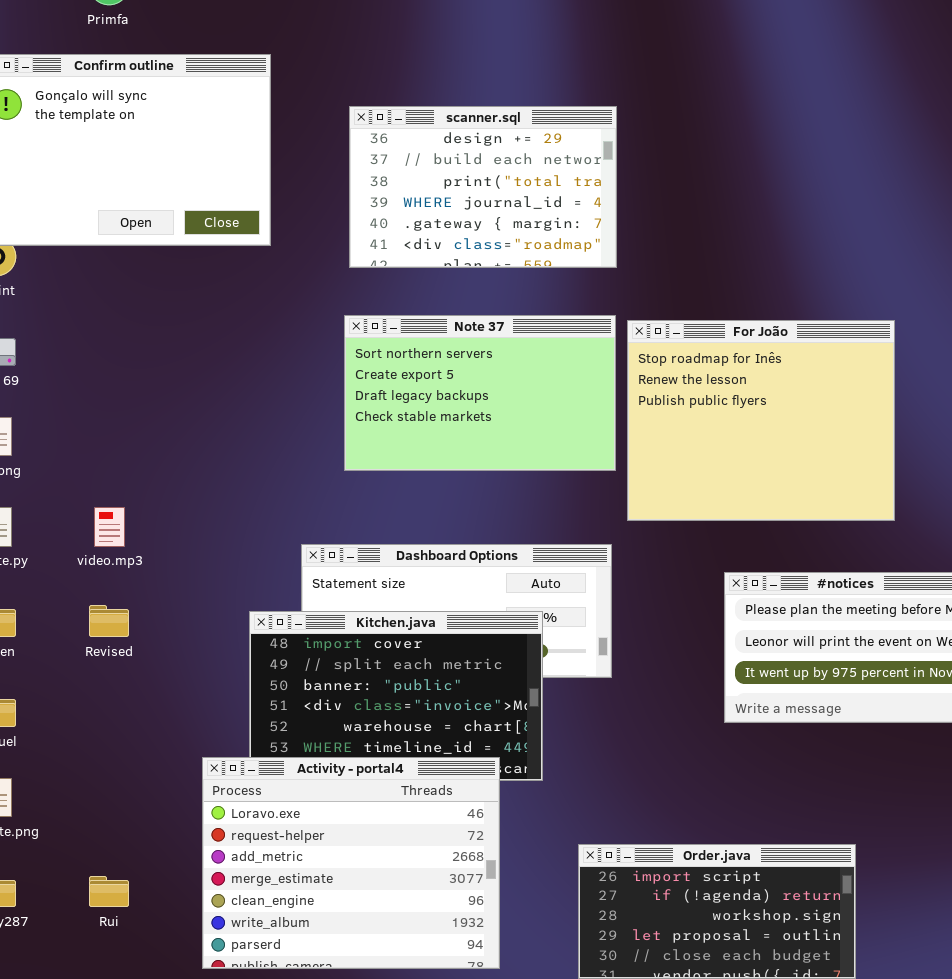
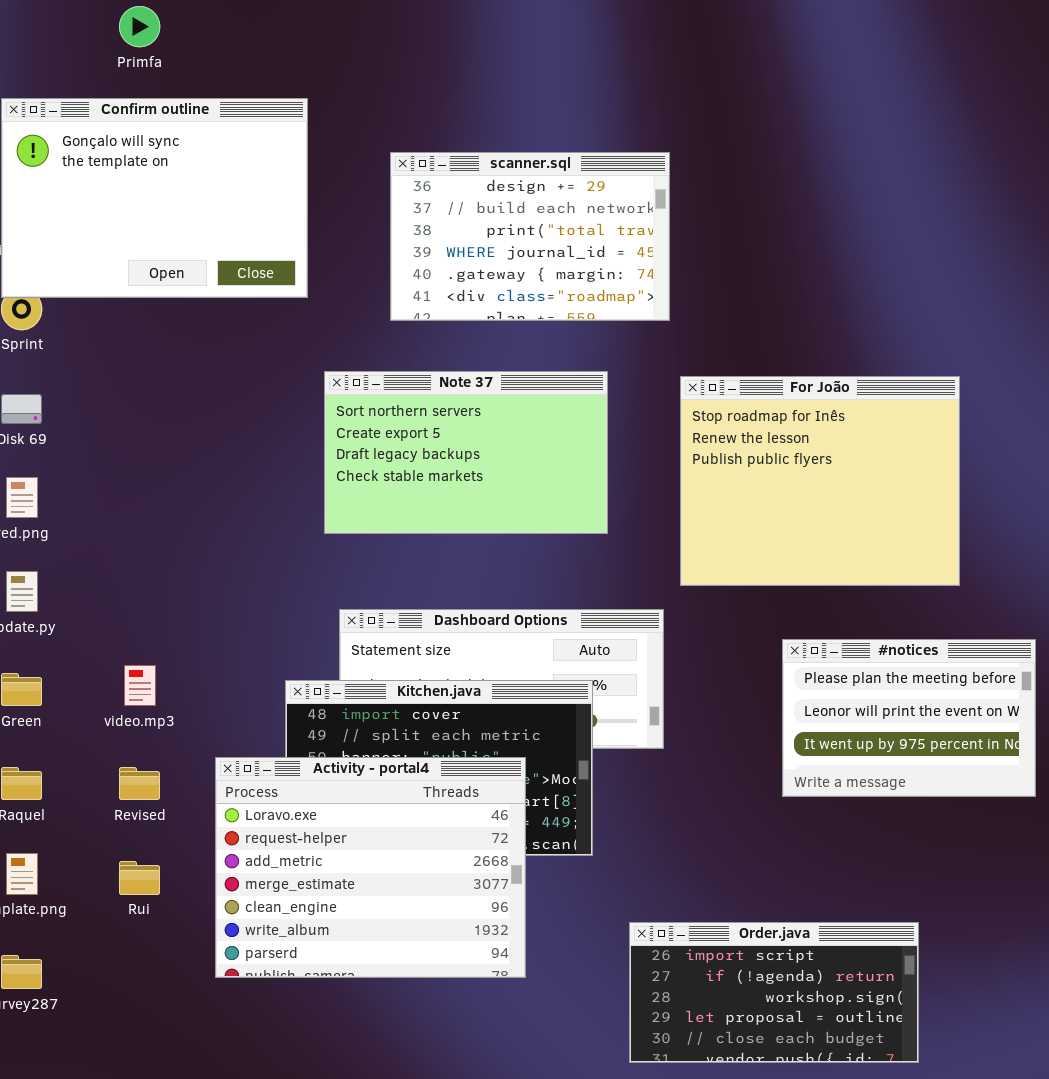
Note 37: [344,315,616,471] -> [324,371,608,534], moved
video.mp3: [94,507,125,547] -> [124,665,156,706], moved
Revised: [89,605,129,637] -> [119,767,160,800], moved
Activity - portal4: [202,757,500,969] -> [215,757,526,978], moved
Rui: [89,876,129,907] -> [119,861,160,895], moved

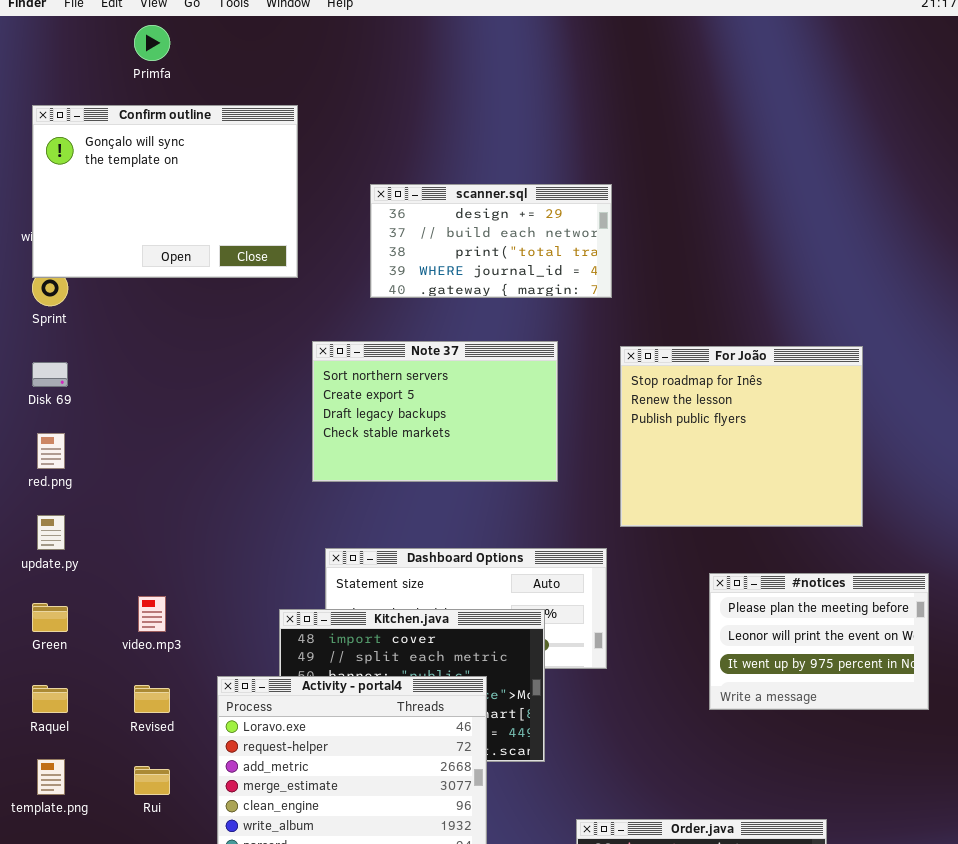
scanner.sql: [390,152,670,321] -> [370,184,612,298], resized

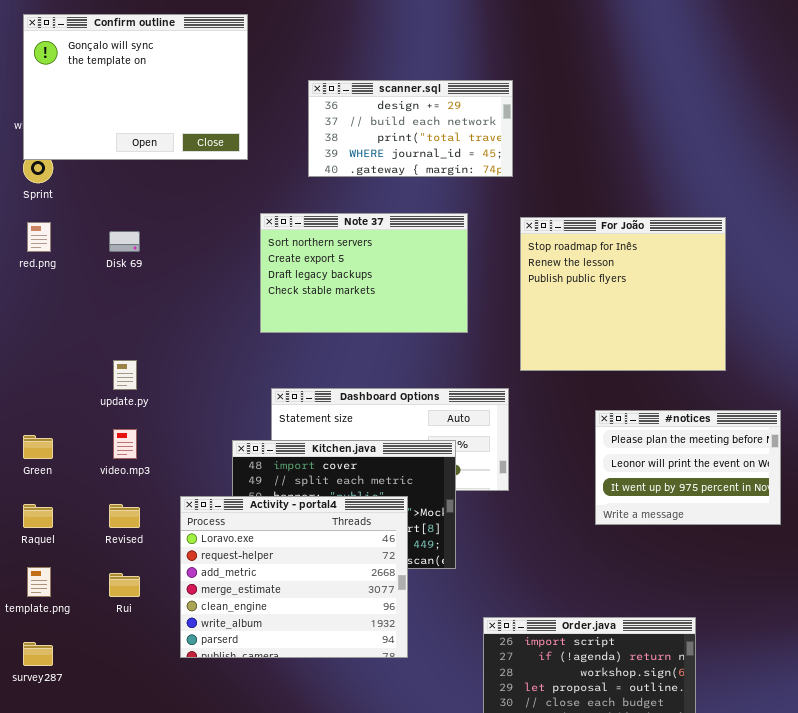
Disk 69: [32,362,68,387] -> [109,231,140,252], moved
red.png: [37,433,65,469] -> [27,222,51,252], moved
update.py: [37,515,65,550] -> [113,360,137,390], moved

